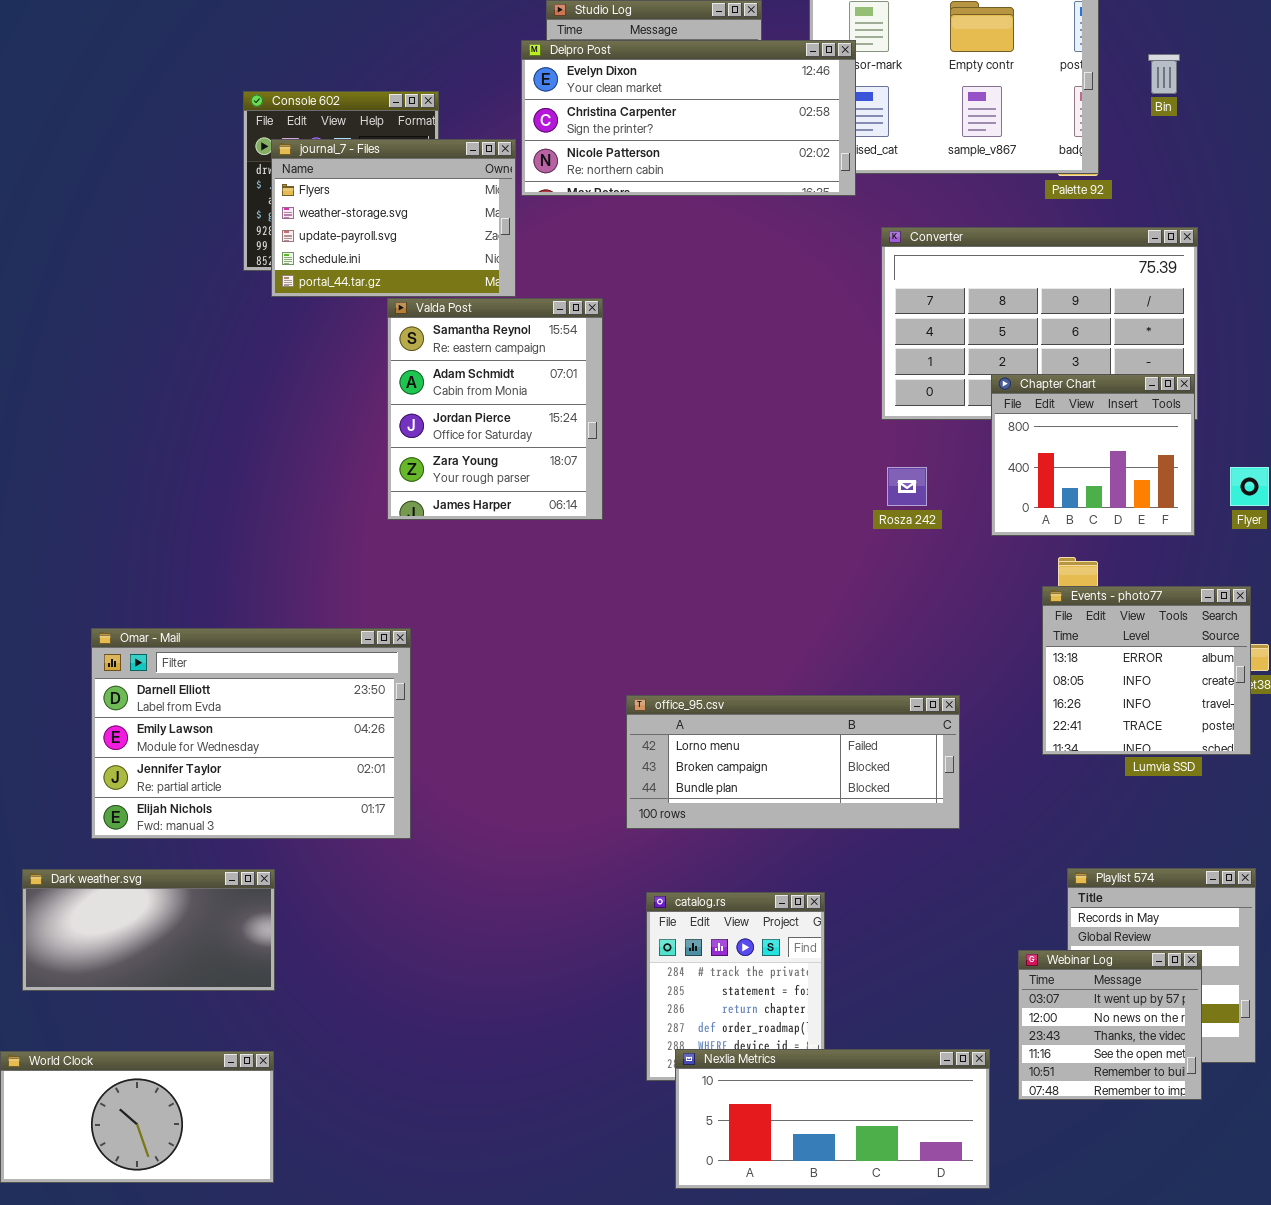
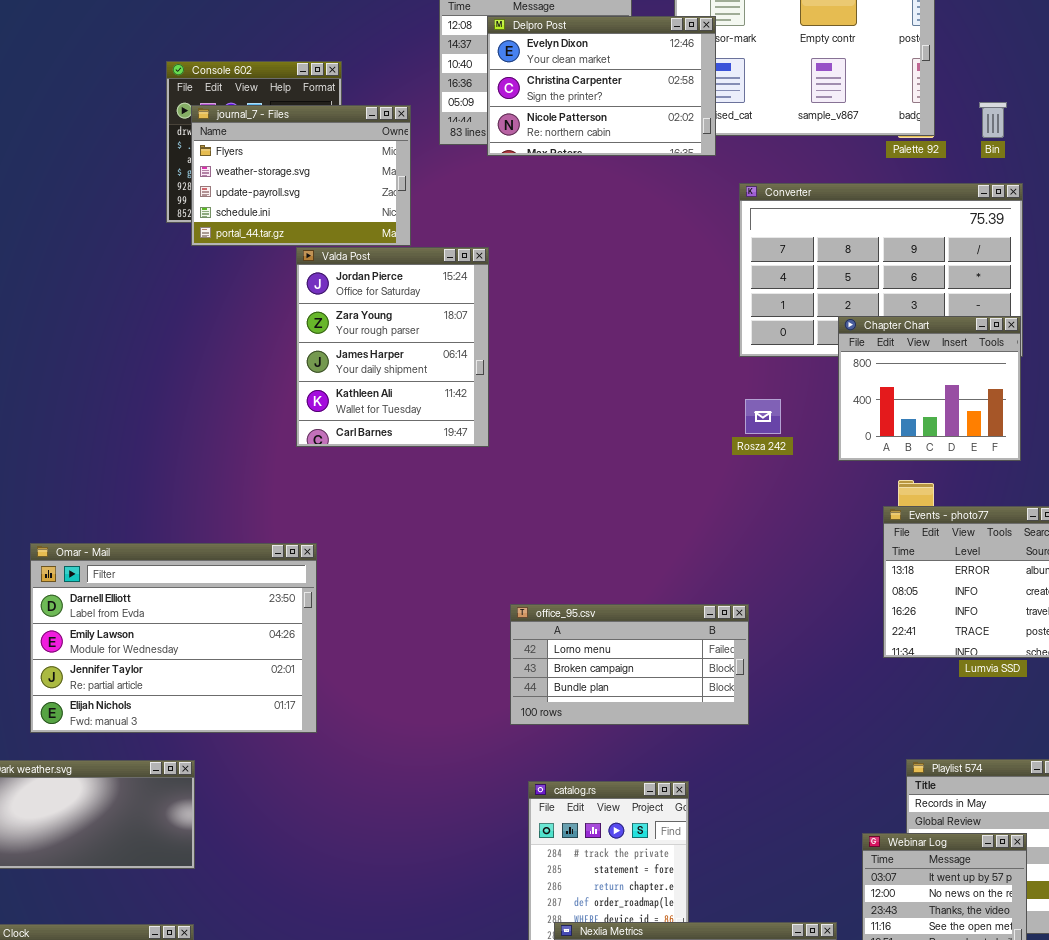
Delpro Post: [521,40,856,196] -> [487,16,716,156], resized
Bin: [1148,54,1180,94] -> [979,102,1007,138], moved
Valda Post: [387,298,603,520] -> [296,247,489,447], scrolled down 2 rows
office_95.csv: [626,695,960,829] -> [510,604,749,725], resized

